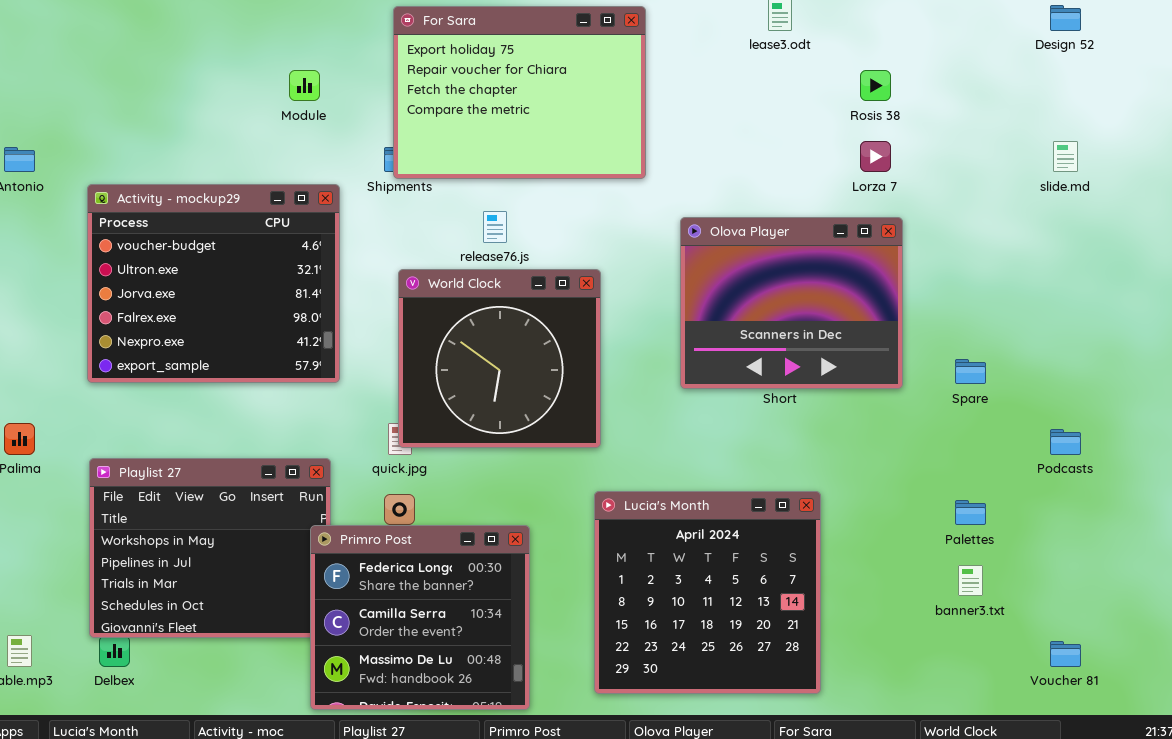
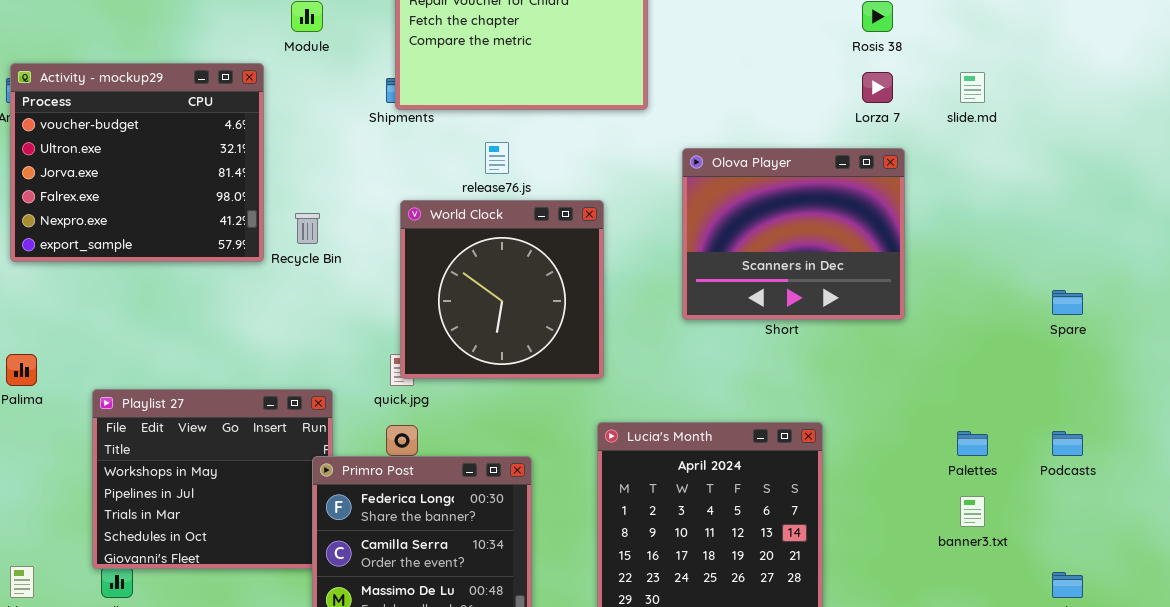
slide.md: [1053,141,1078,172] -> [960,72,985,103], moved
Activity - mockup29: [87,184,340,383] -> [10,63,264,262], moved
Spare: [955,359,986,384] -> [1052,290,1083,315], moved
Podcasts: [1050,429,1081,455] -> [1052,431,1083,456], moved

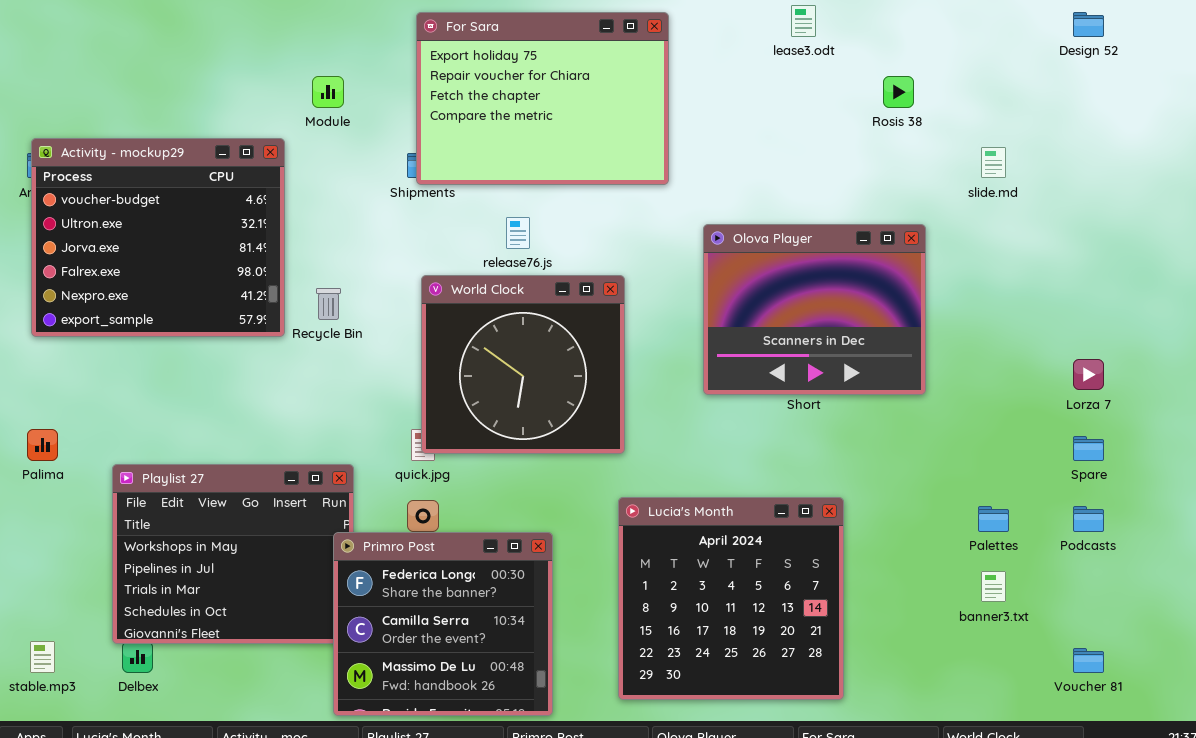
Lorza 7: [862,72,893,103] -> [1073,359,1104,390], moved
Spare: [1052,290,1083,315] -> [1073,436,1104,461], moved

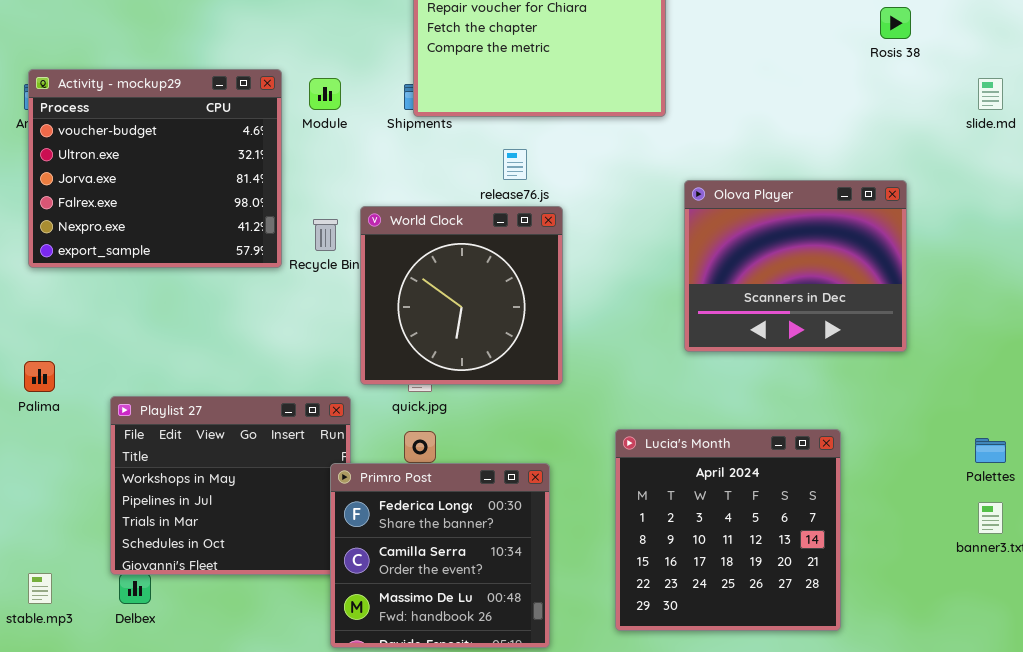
Module: [312,76,344,108] -> [309,78,341,110], moved
Olova Player: [703,224,926,395] -> [684,180,907,352], moved
World Clock: [421,275,625,454] -> [360,206,563,385], moved

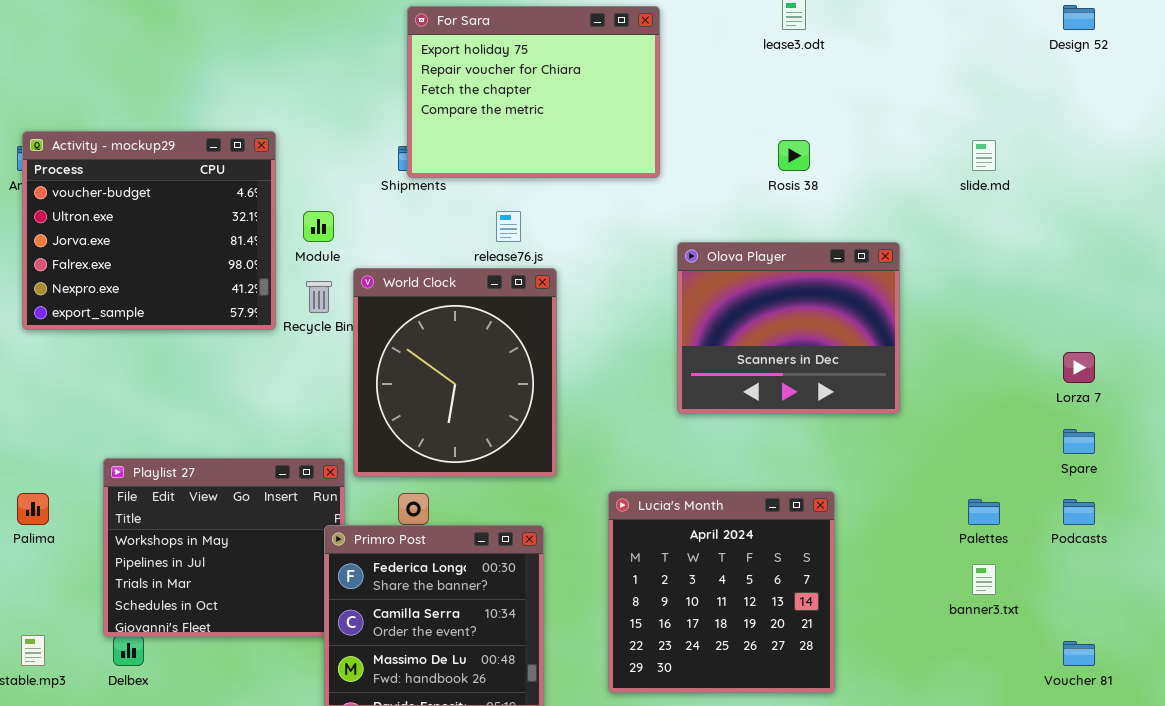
Rosis 38: [880,7,911,39] -> [778,140,810,171], moved
Module: [309,78,341,110] -> [303,211,334,242], moved
World Clock: [360,206,563,385] -> [353,268,557,477], resized
Palima: [24,361,55,392] -> [17,493,49,525], moved

